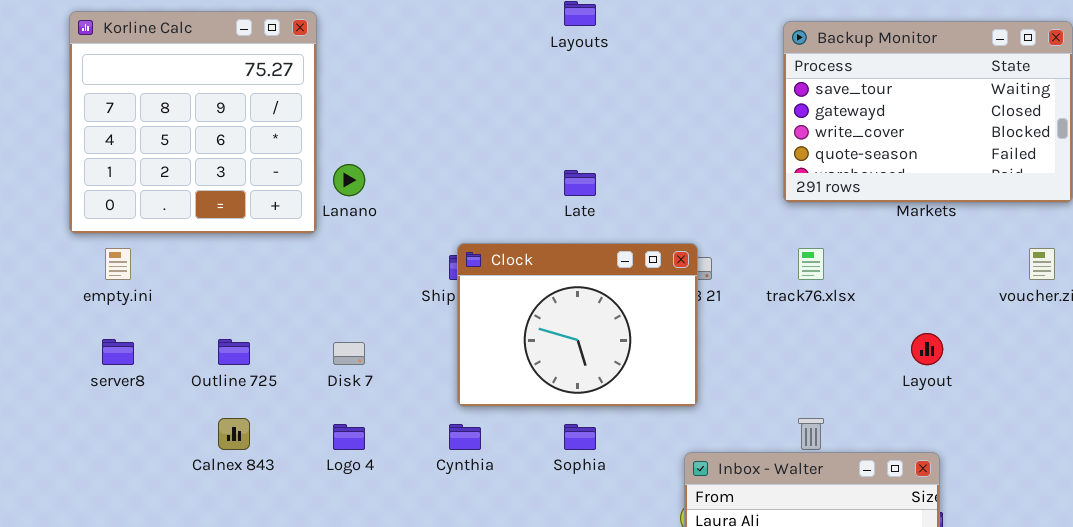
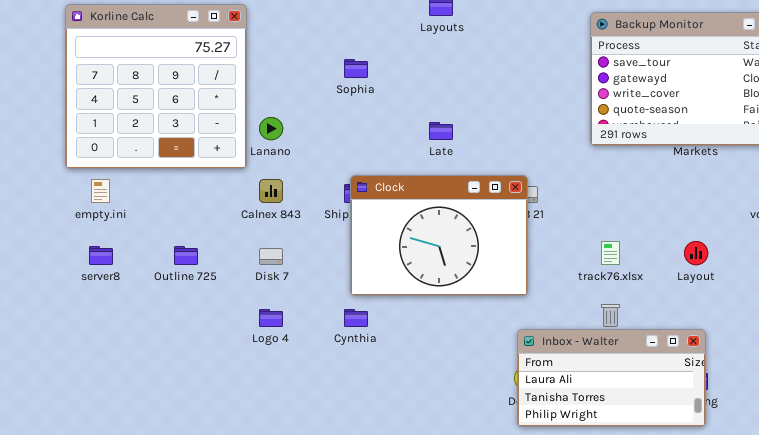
track76.xlsx: [798,248,824,280] -> [601,241,620,265], moved
Calnex 843: [218,418,250,450] -> [259,179,283,203], moved
Sophia: [564,424,596,450] -> [344,59,368,78], moved

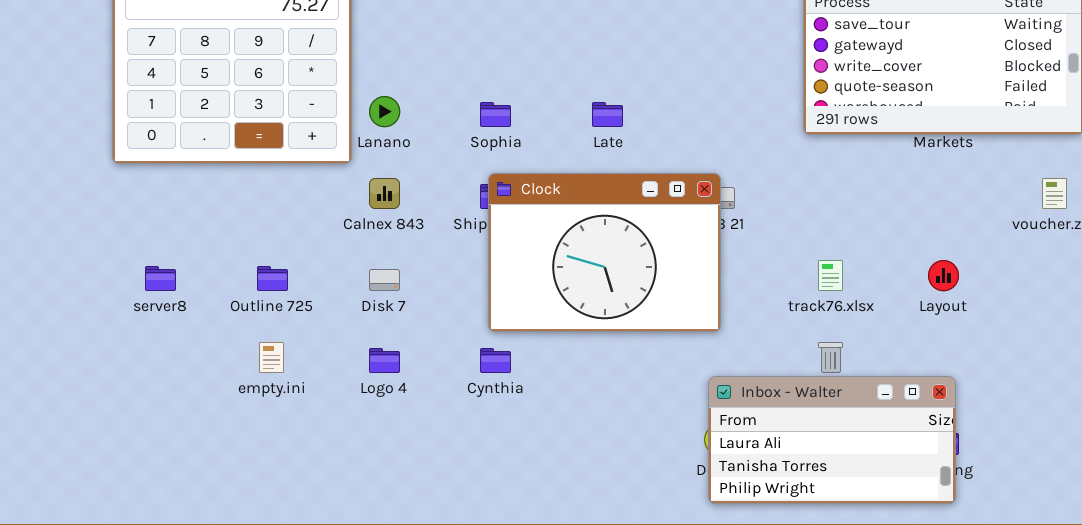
Sophia: [344,59,368,78] -> [480,102,511,127], moved
empty.ini: [91,179,110,203] -> [259,342,284,373], moved

